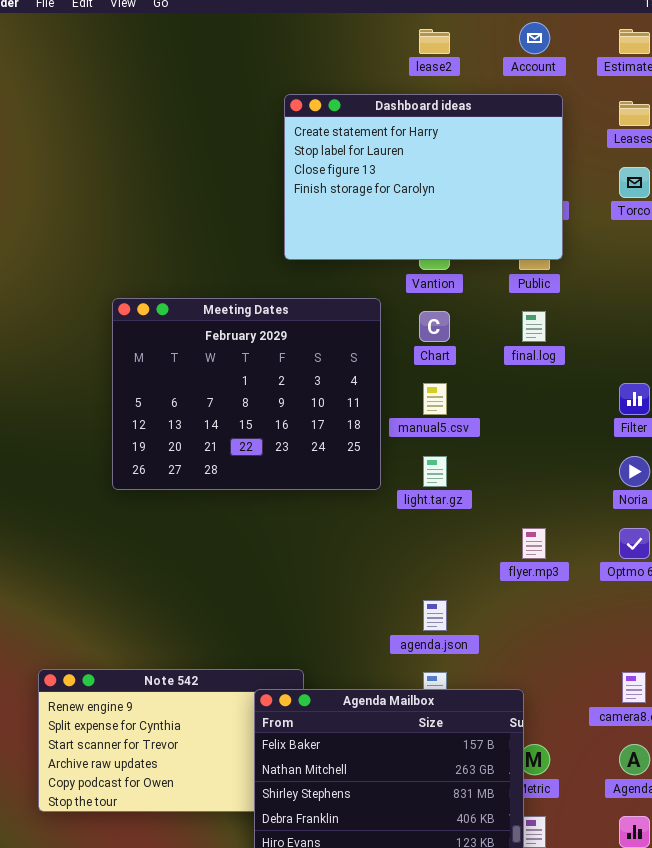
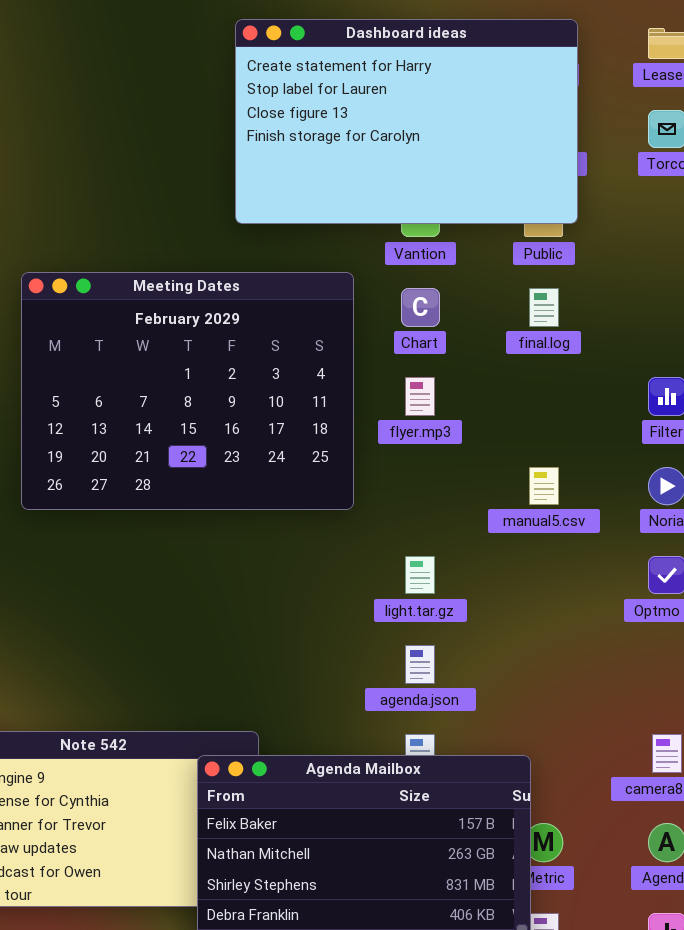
manual5.csv: [423,383,447,415] -> [529,467,559,505], moved
light.tar.gz: [423,456,447,487] -> [405,556,435,594], moved
flyer.mp3: [522,528,546,559] -> [405,377,435,416], moved

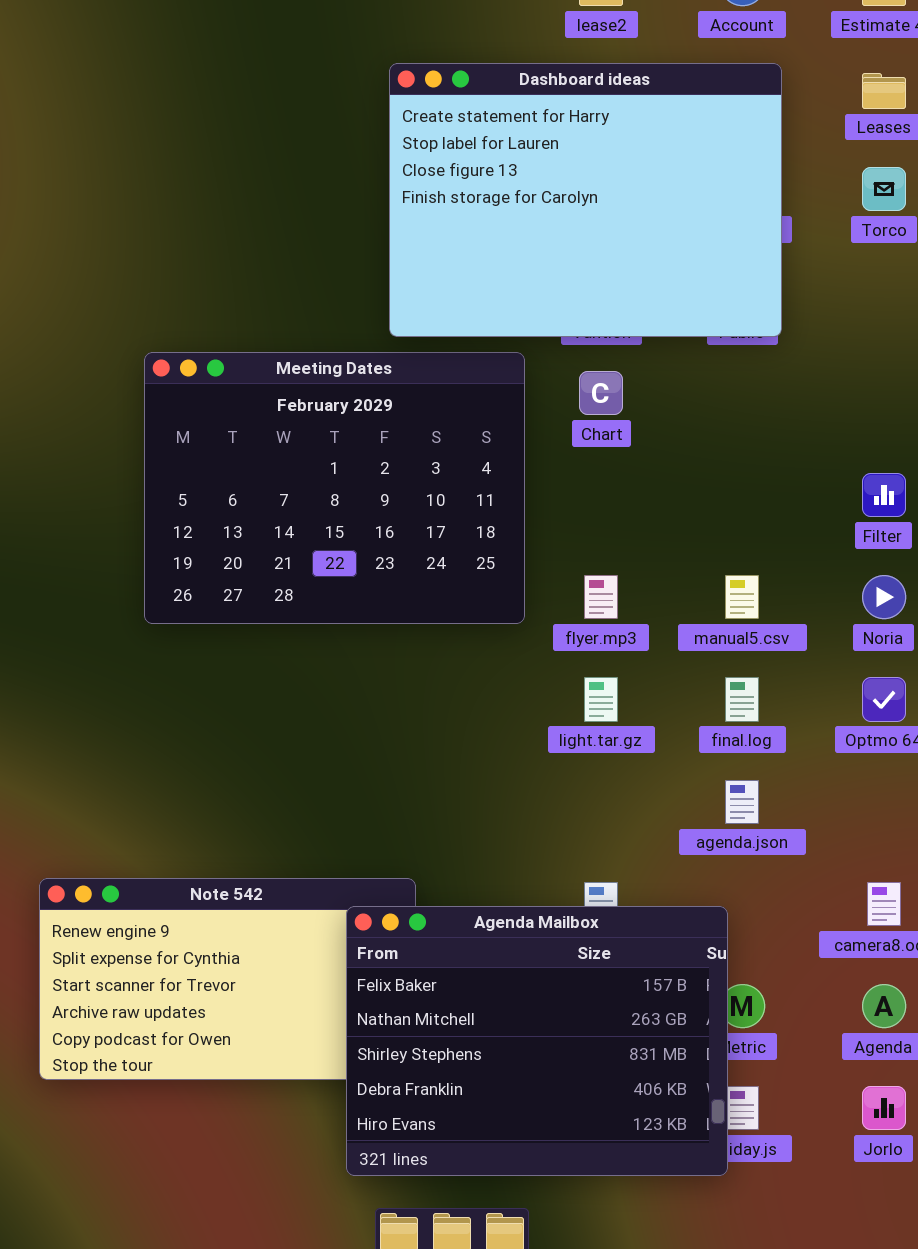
Dashboard ideas: [235,19,578,224] -> [389,63,782,337], resized
final.log: [529,288,559,327] -> [725,677,759,722], moved
flyer.mp3: [405,377,435,416] -> [584,575,618,619], moved
agenda.json: [405,645,435,684] -> [725,780,759,824], moved

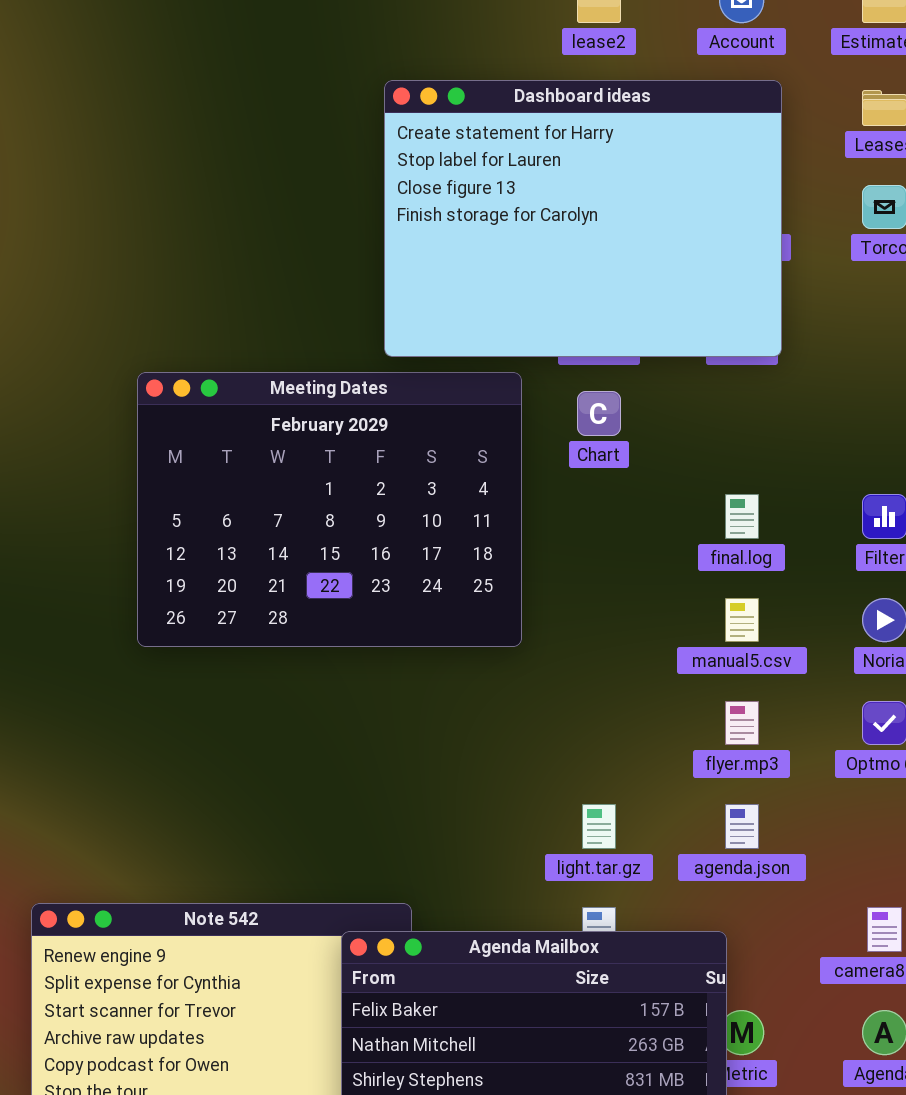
flyer.mp3: [584,575,618,619] -> [725,701,759,745], moved
light.tar.gz: [584,677,618,722] -> [582,804,616,849], moved
final.log: [725,677,759,722] -> [725,494,759,539], moved

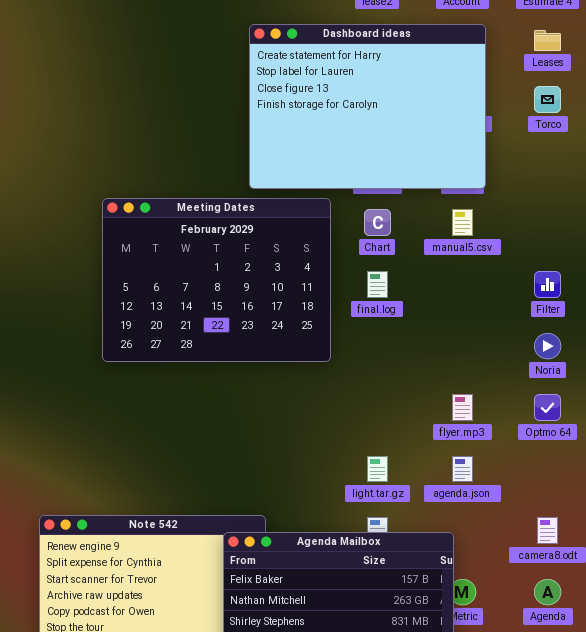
final.log: [725,494,759,539] -> [367,271,388,298], moved
manual5.csv: [725,598,759,642] -> [452,209,473,236], moved

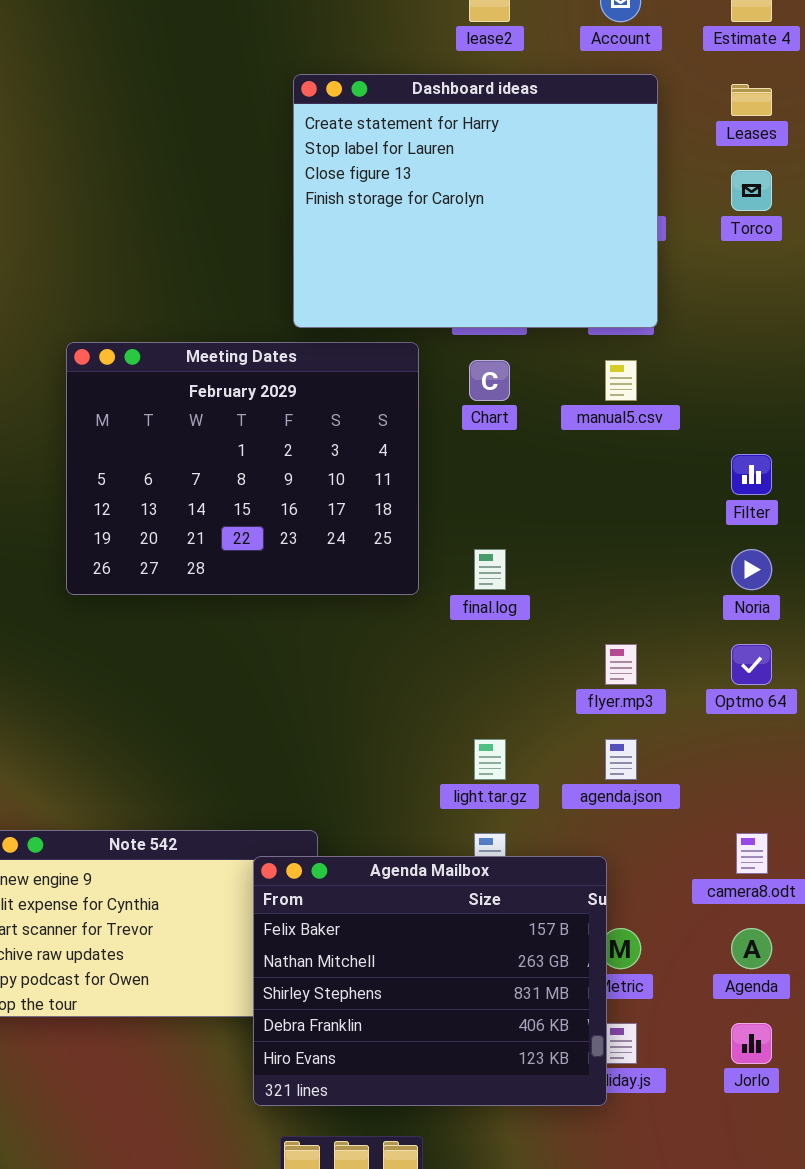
final.log: [367,271,388,298] -> [474,549,506,590], moved

